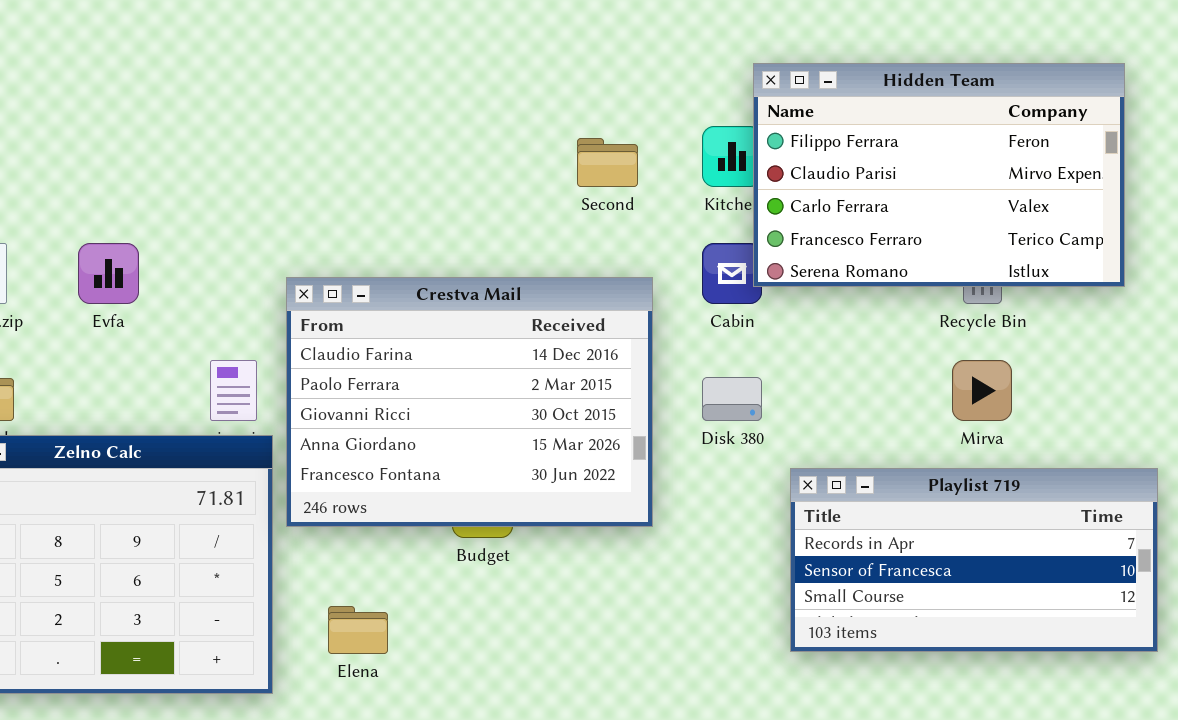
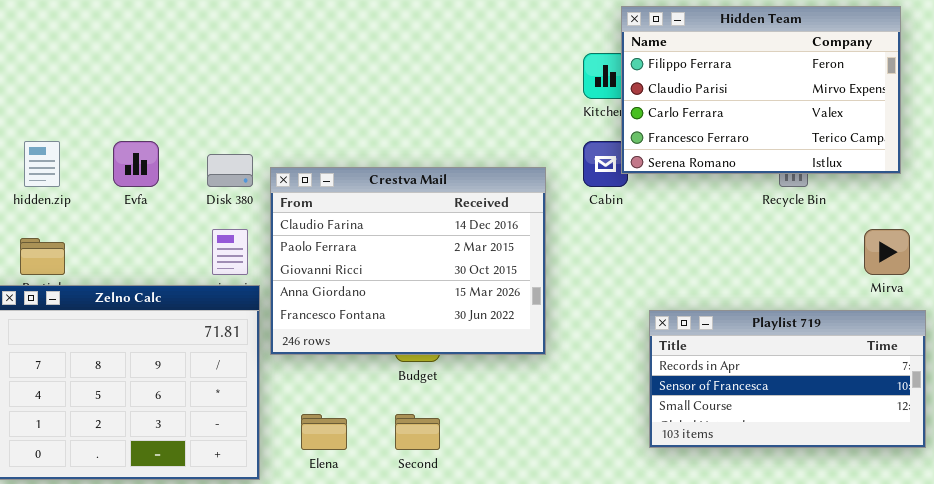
Second: [577,138,638,187] -> [395,414,440,450], moved
Mirva: [952,360,1012,421] -> [864,229,910,275], moved
Disk 380: [702,377,762,421] -> [207,154,253,187], moved

